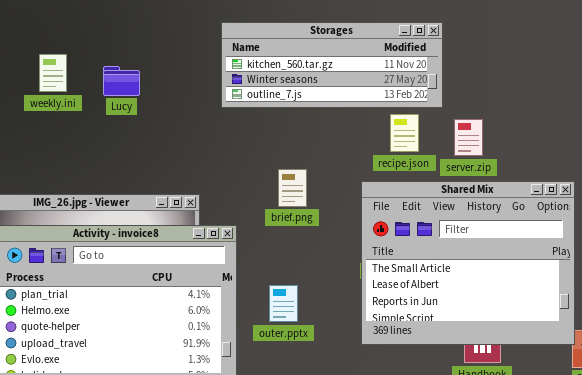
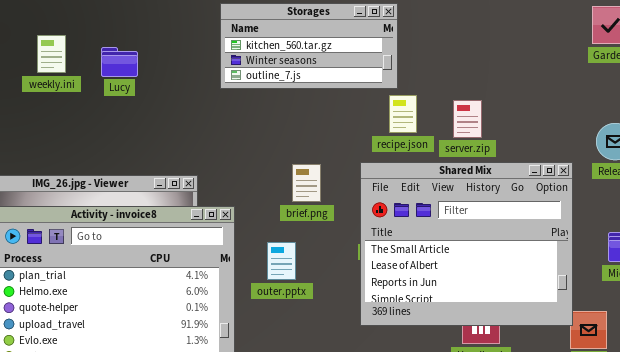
Storages: [221,22,443,108] -> [220,3,398,89], resized
brief.png: [278,169,307,207] -> [292,164,321,202], moved
outer.pptx: [269,285,298,322] -> [267,242,296,280], moved

